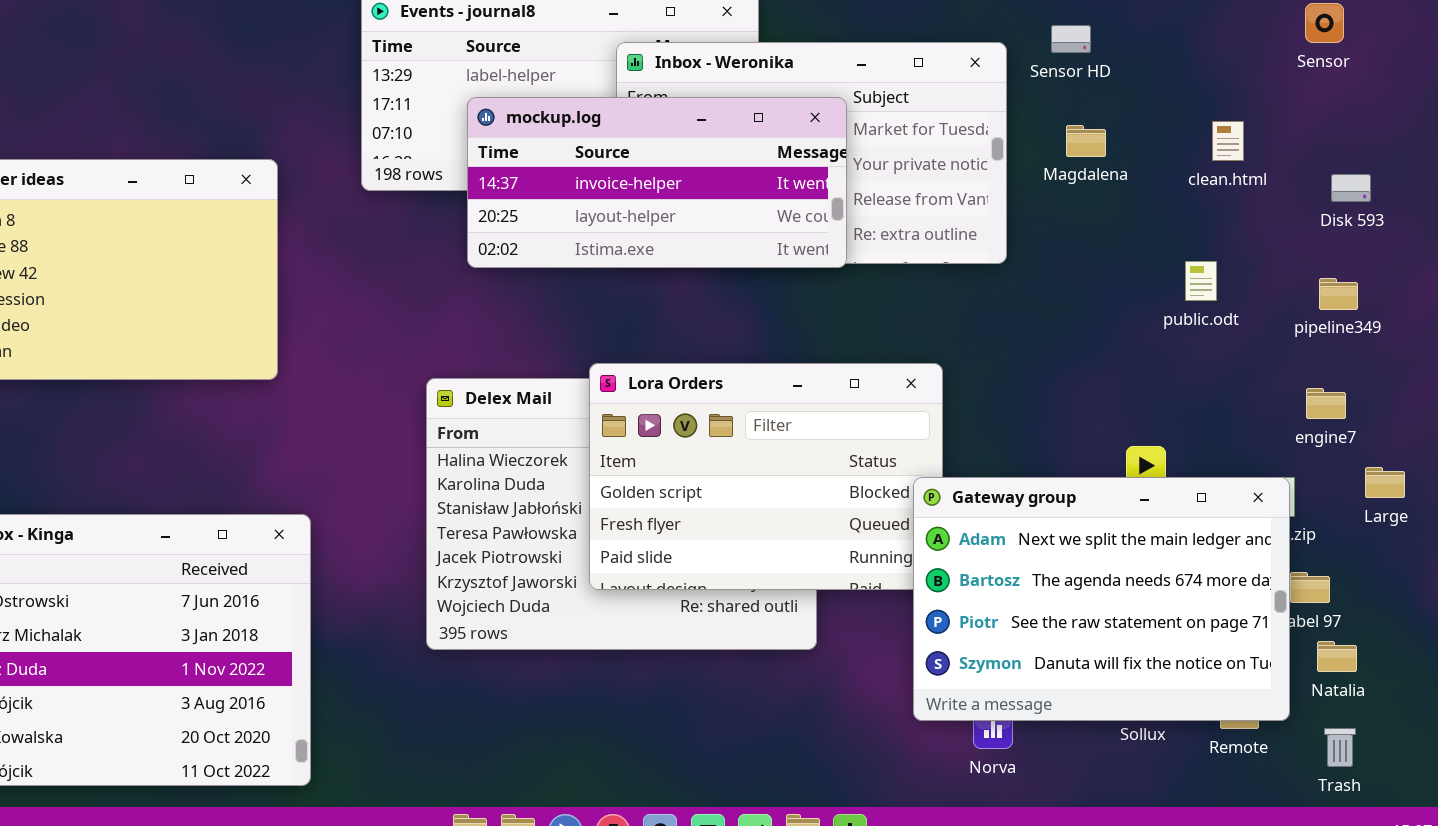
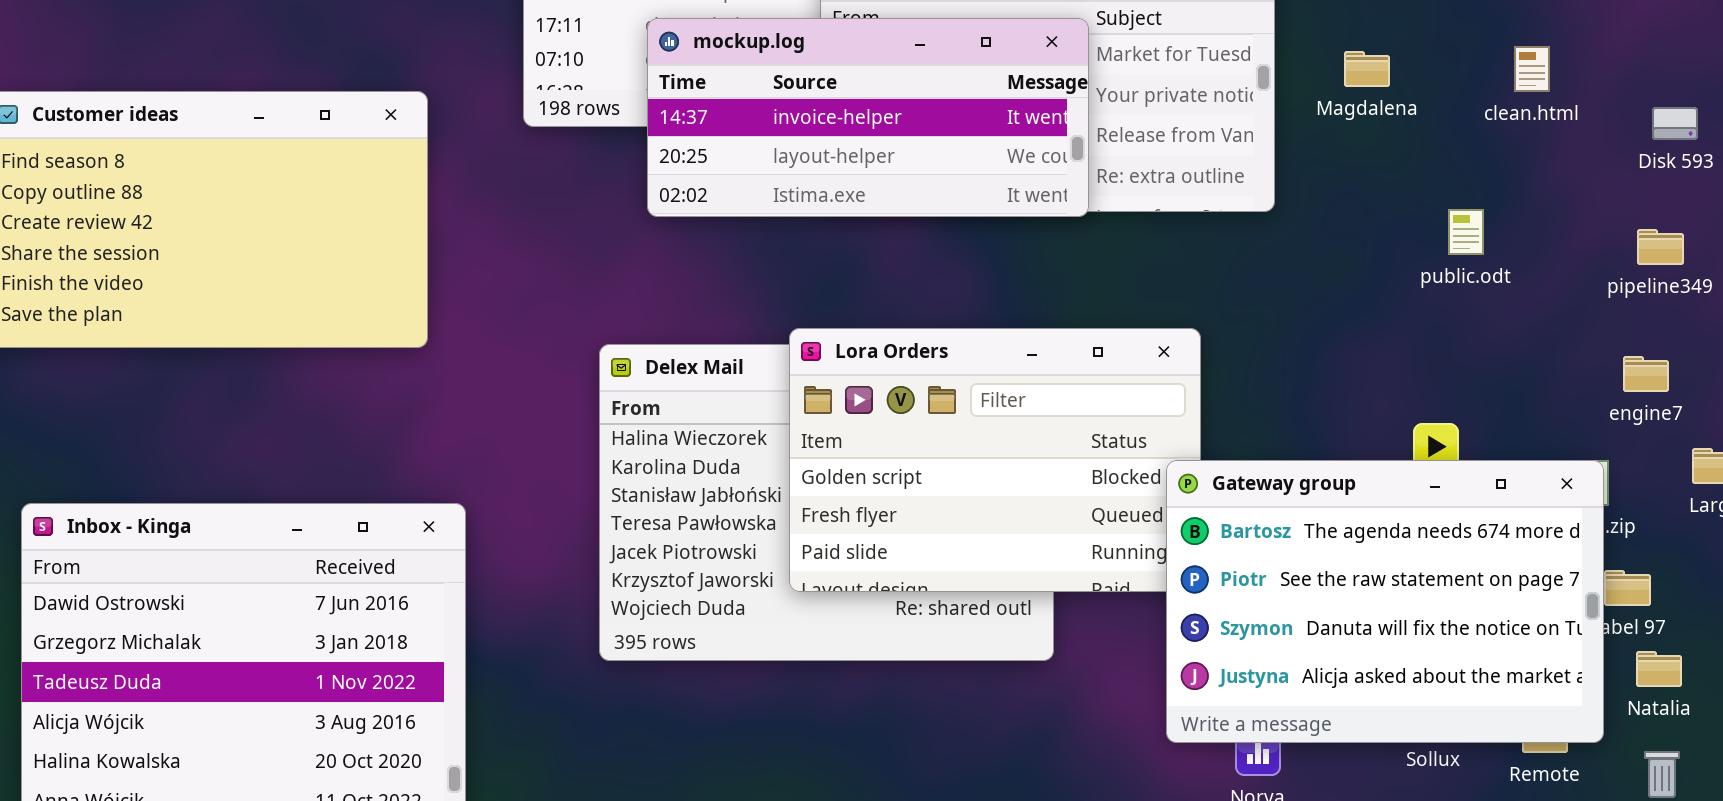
public.odt: [1185,261,1217,301] -> [1448,209,1484,255], moved
Gateway group: [913,477,1290,721] -> [1166,460,1604,743], scrolled down 1 row

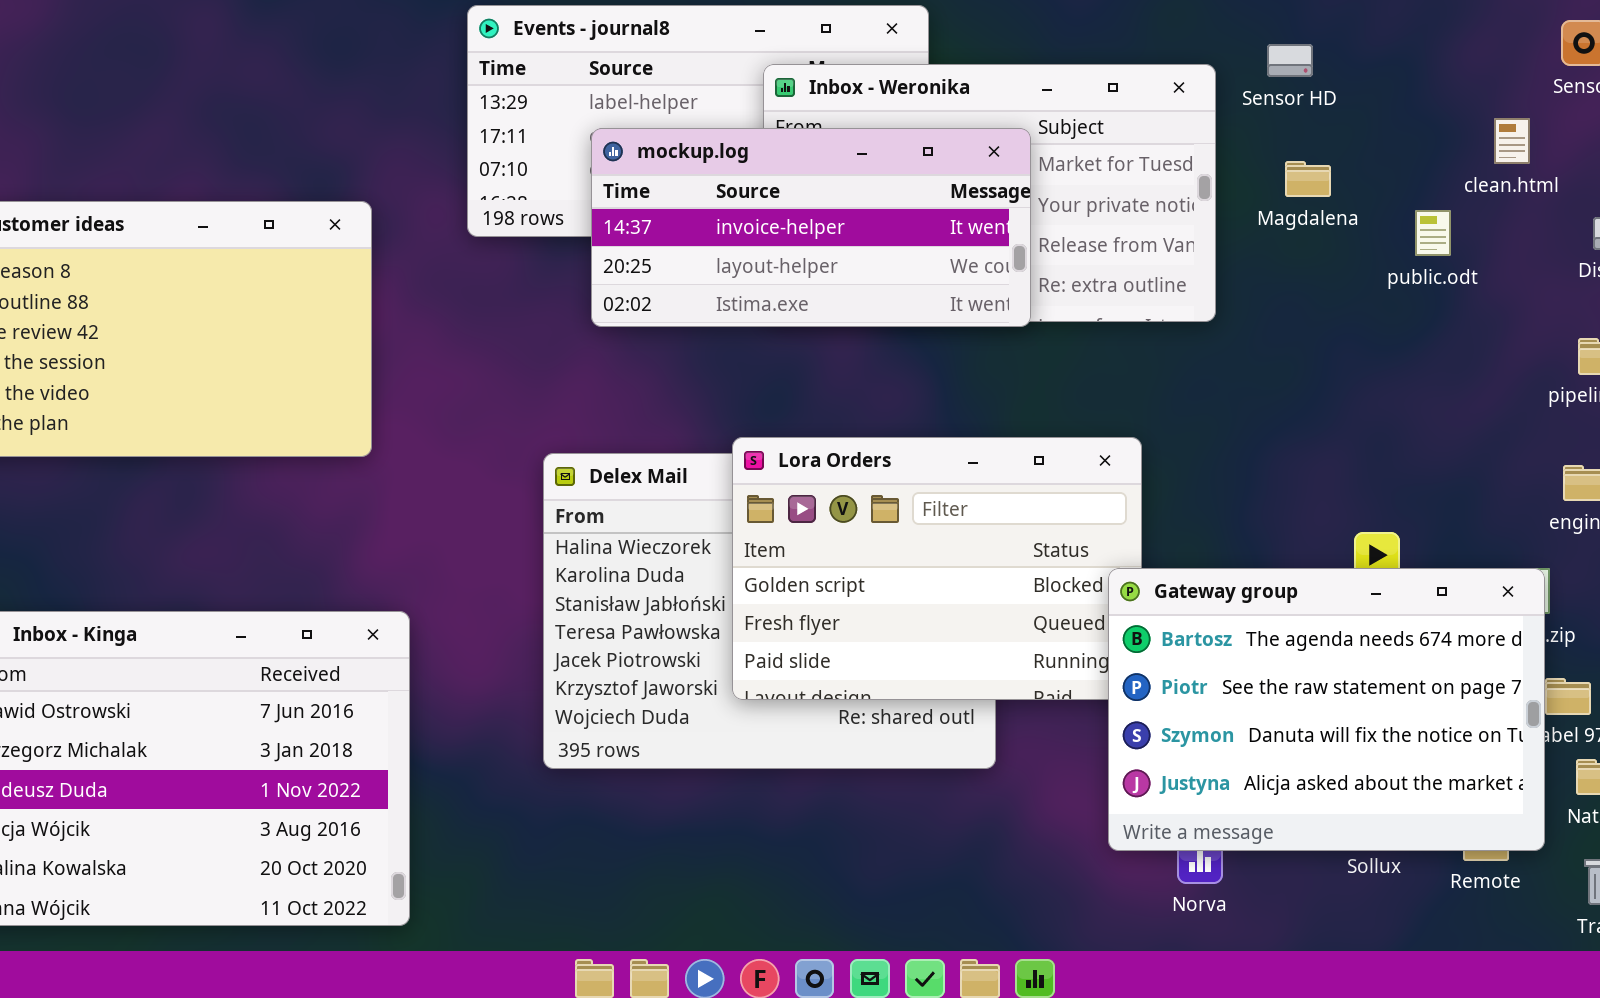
clean.html: [1514,46,1550,92] -> [1494,118,1530,164], moved
public.odt: [1448,209,1484,255] -> [1415,210,1451,256], moved

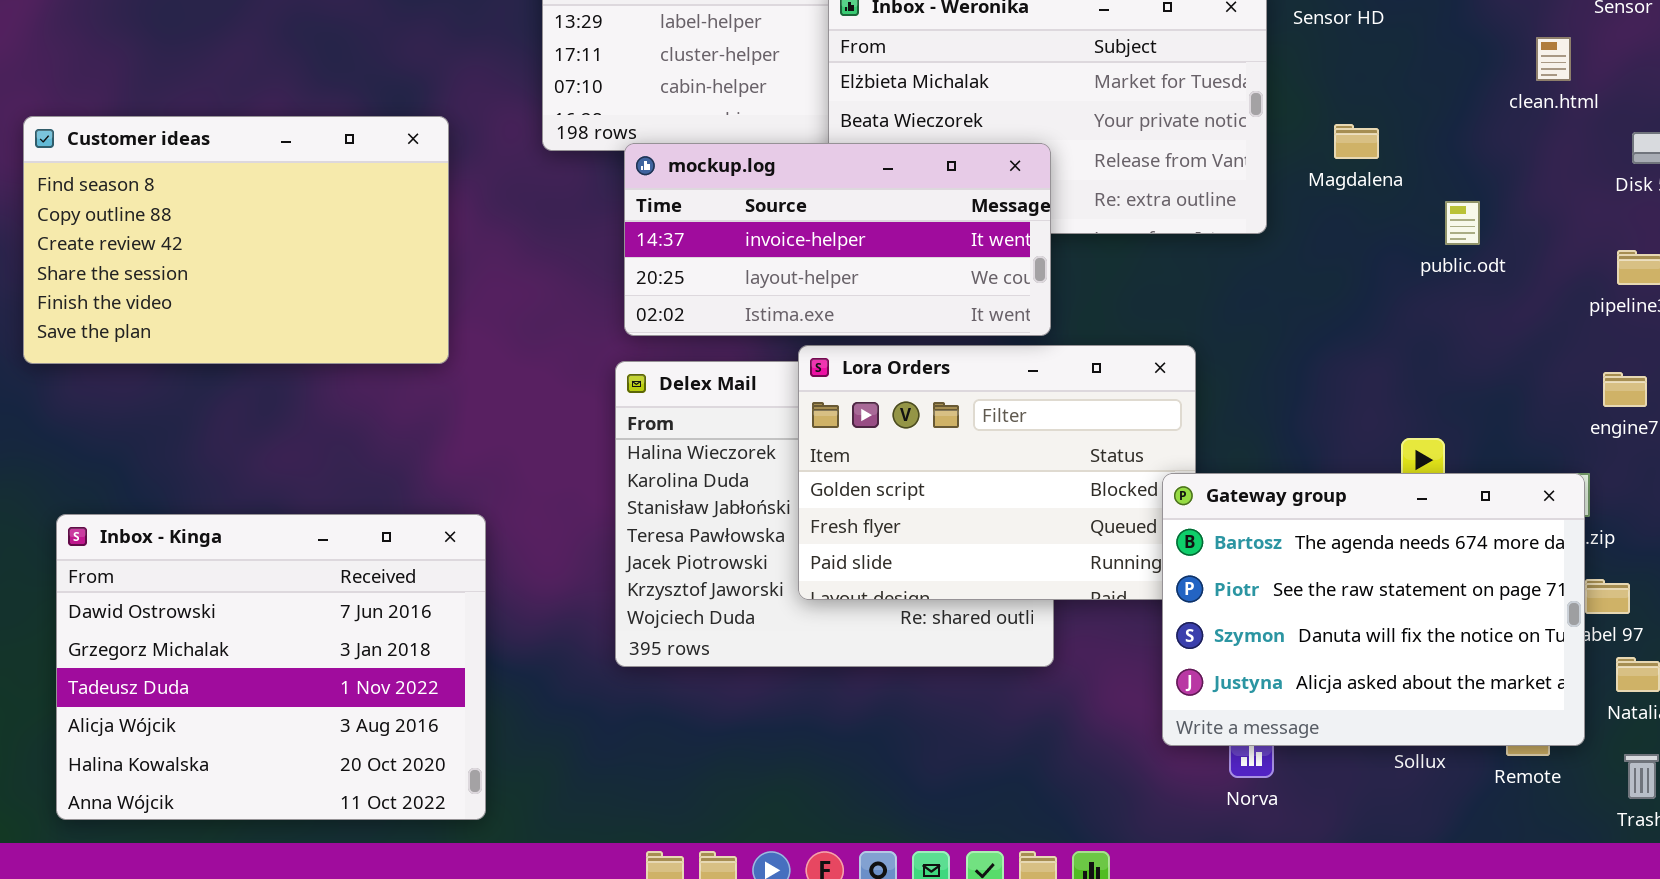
mockup.log: [591,128,1031,327] -> [624,143,1051,336], moved
Magdalena: [1285,161,1331,197] -> [1334,124,1379,159], moved
public.odt: [1415,210,1451,256] -> [1445,201,1480,245], moved

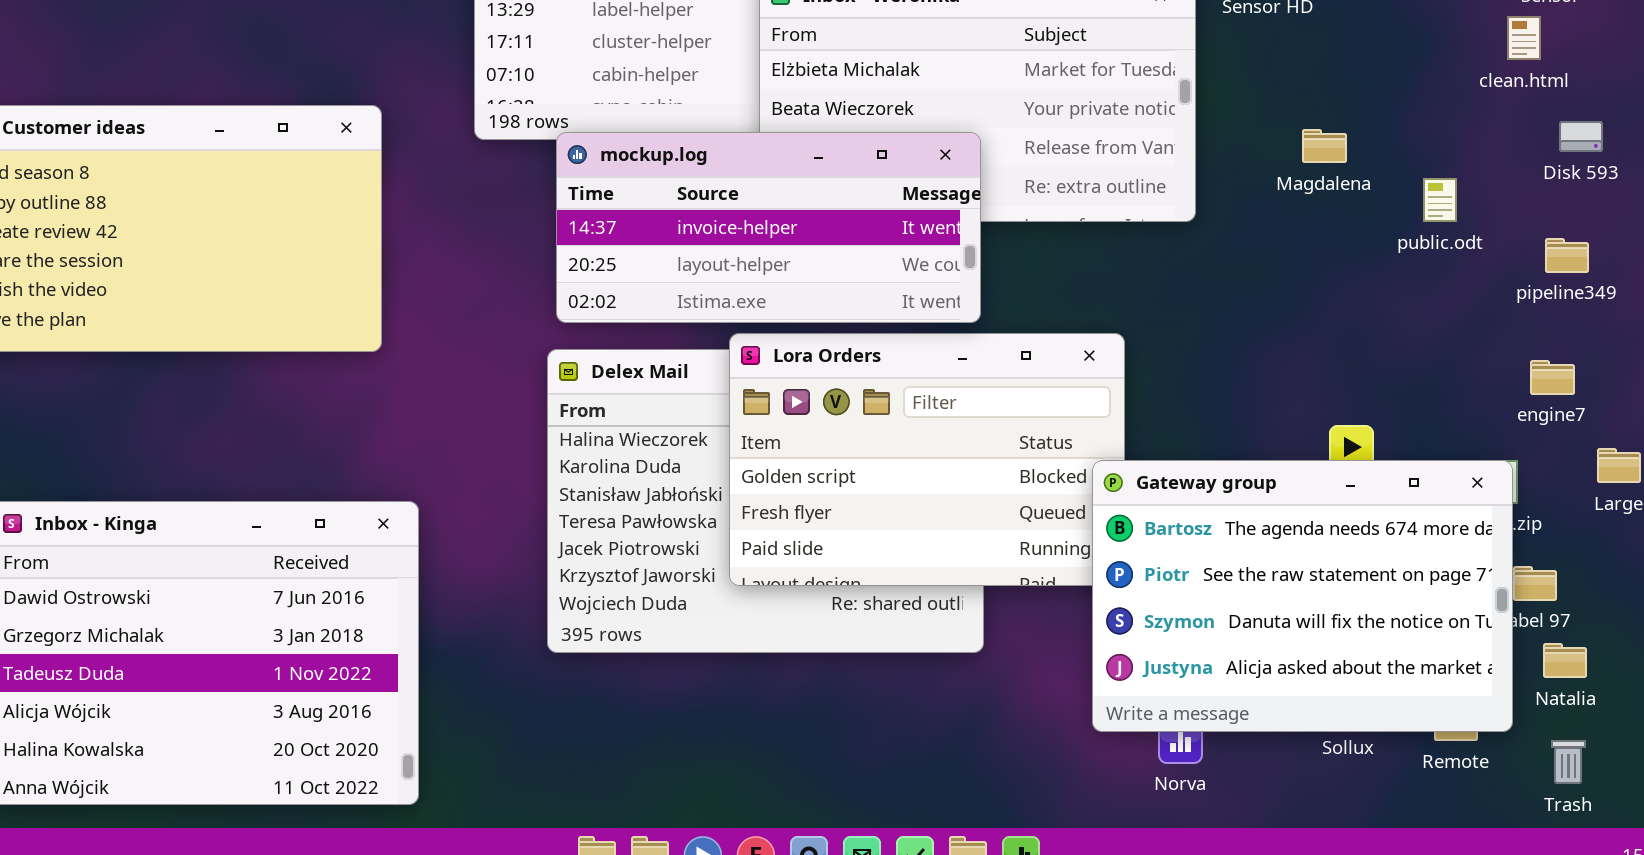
clean.html: [1536,37,1571,81] -> [1507,16,1541,60], moved
Magdalena: [1334,124,1379,159] -> [1302,129,1347,163], moved
public.odt: [1445,201,1480,245] -> [1423,178,1457,222], moved

